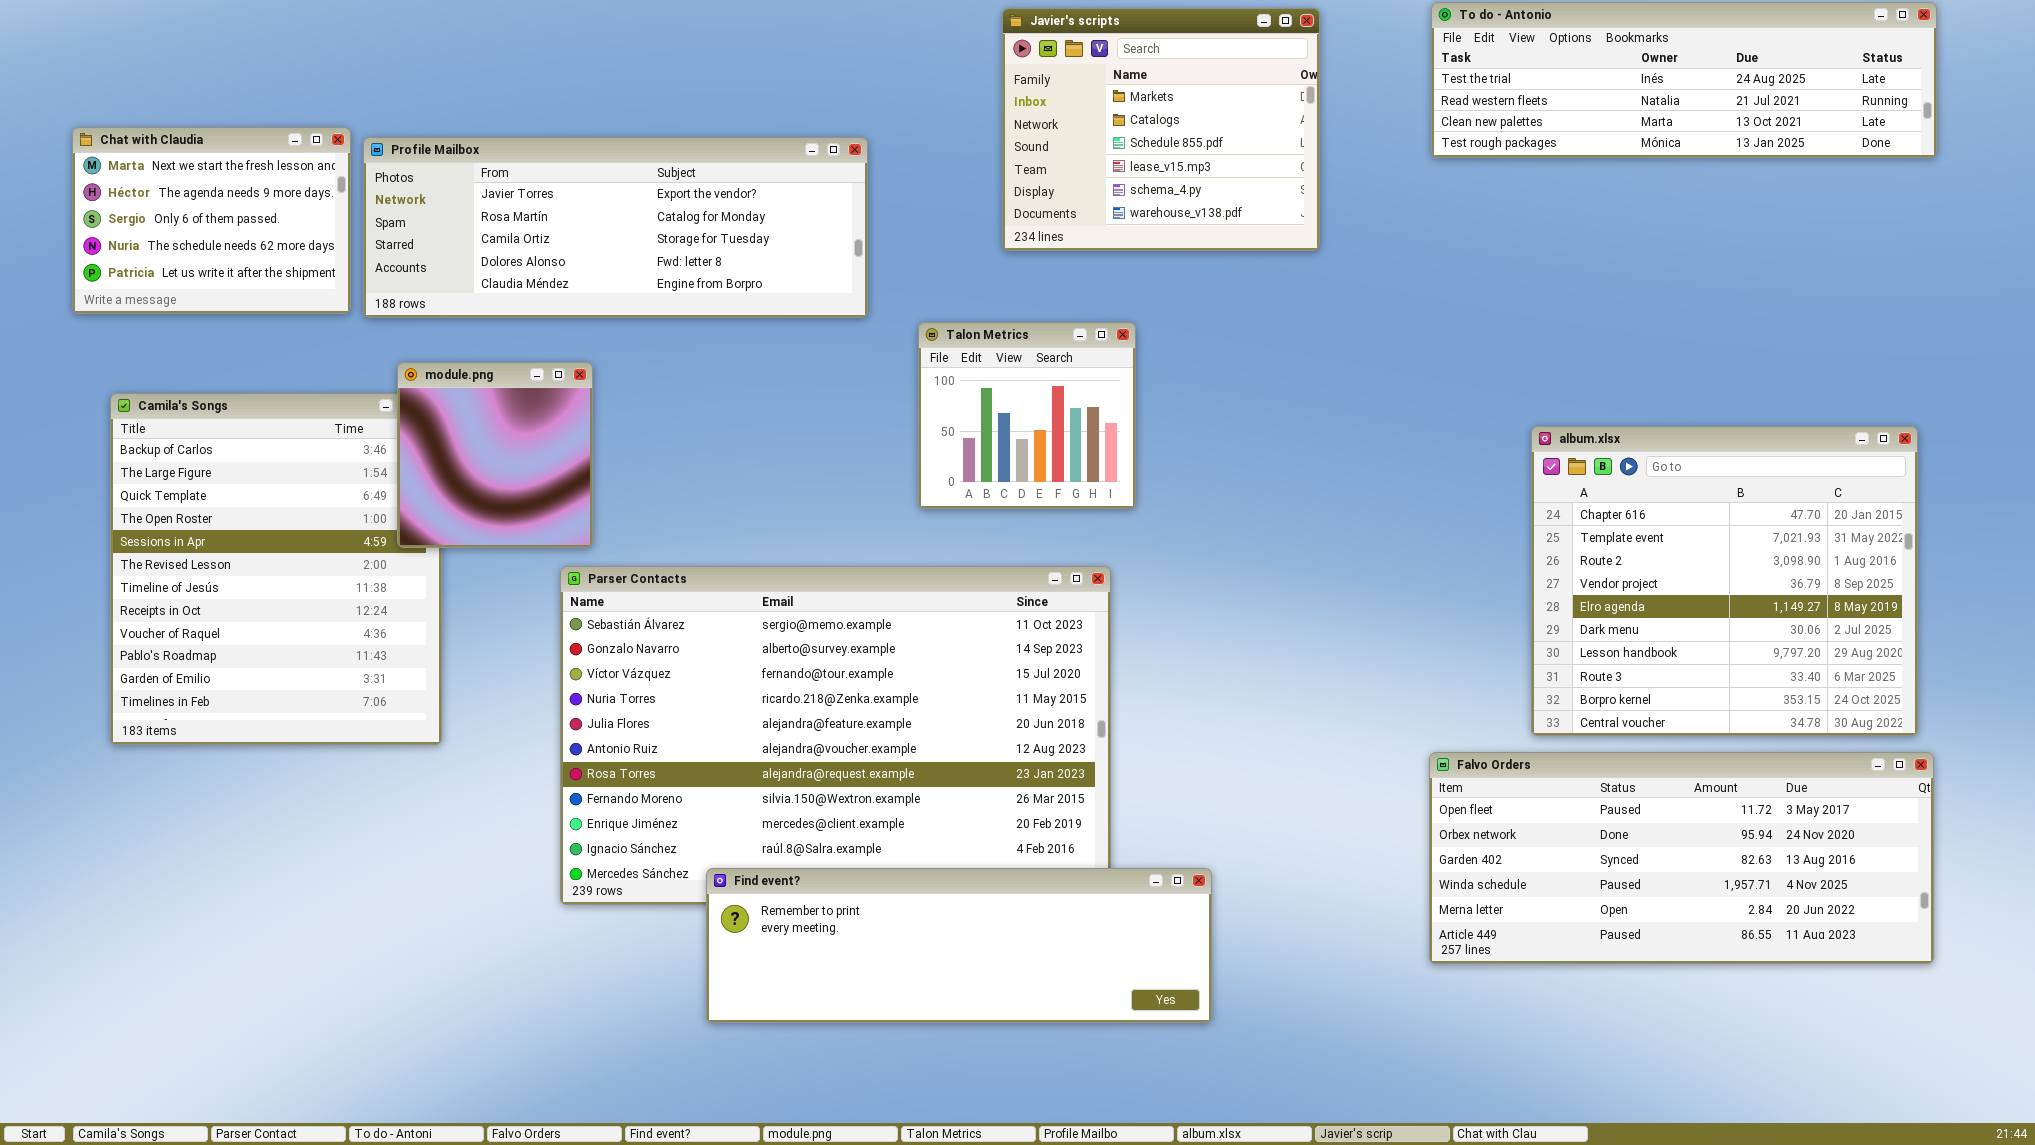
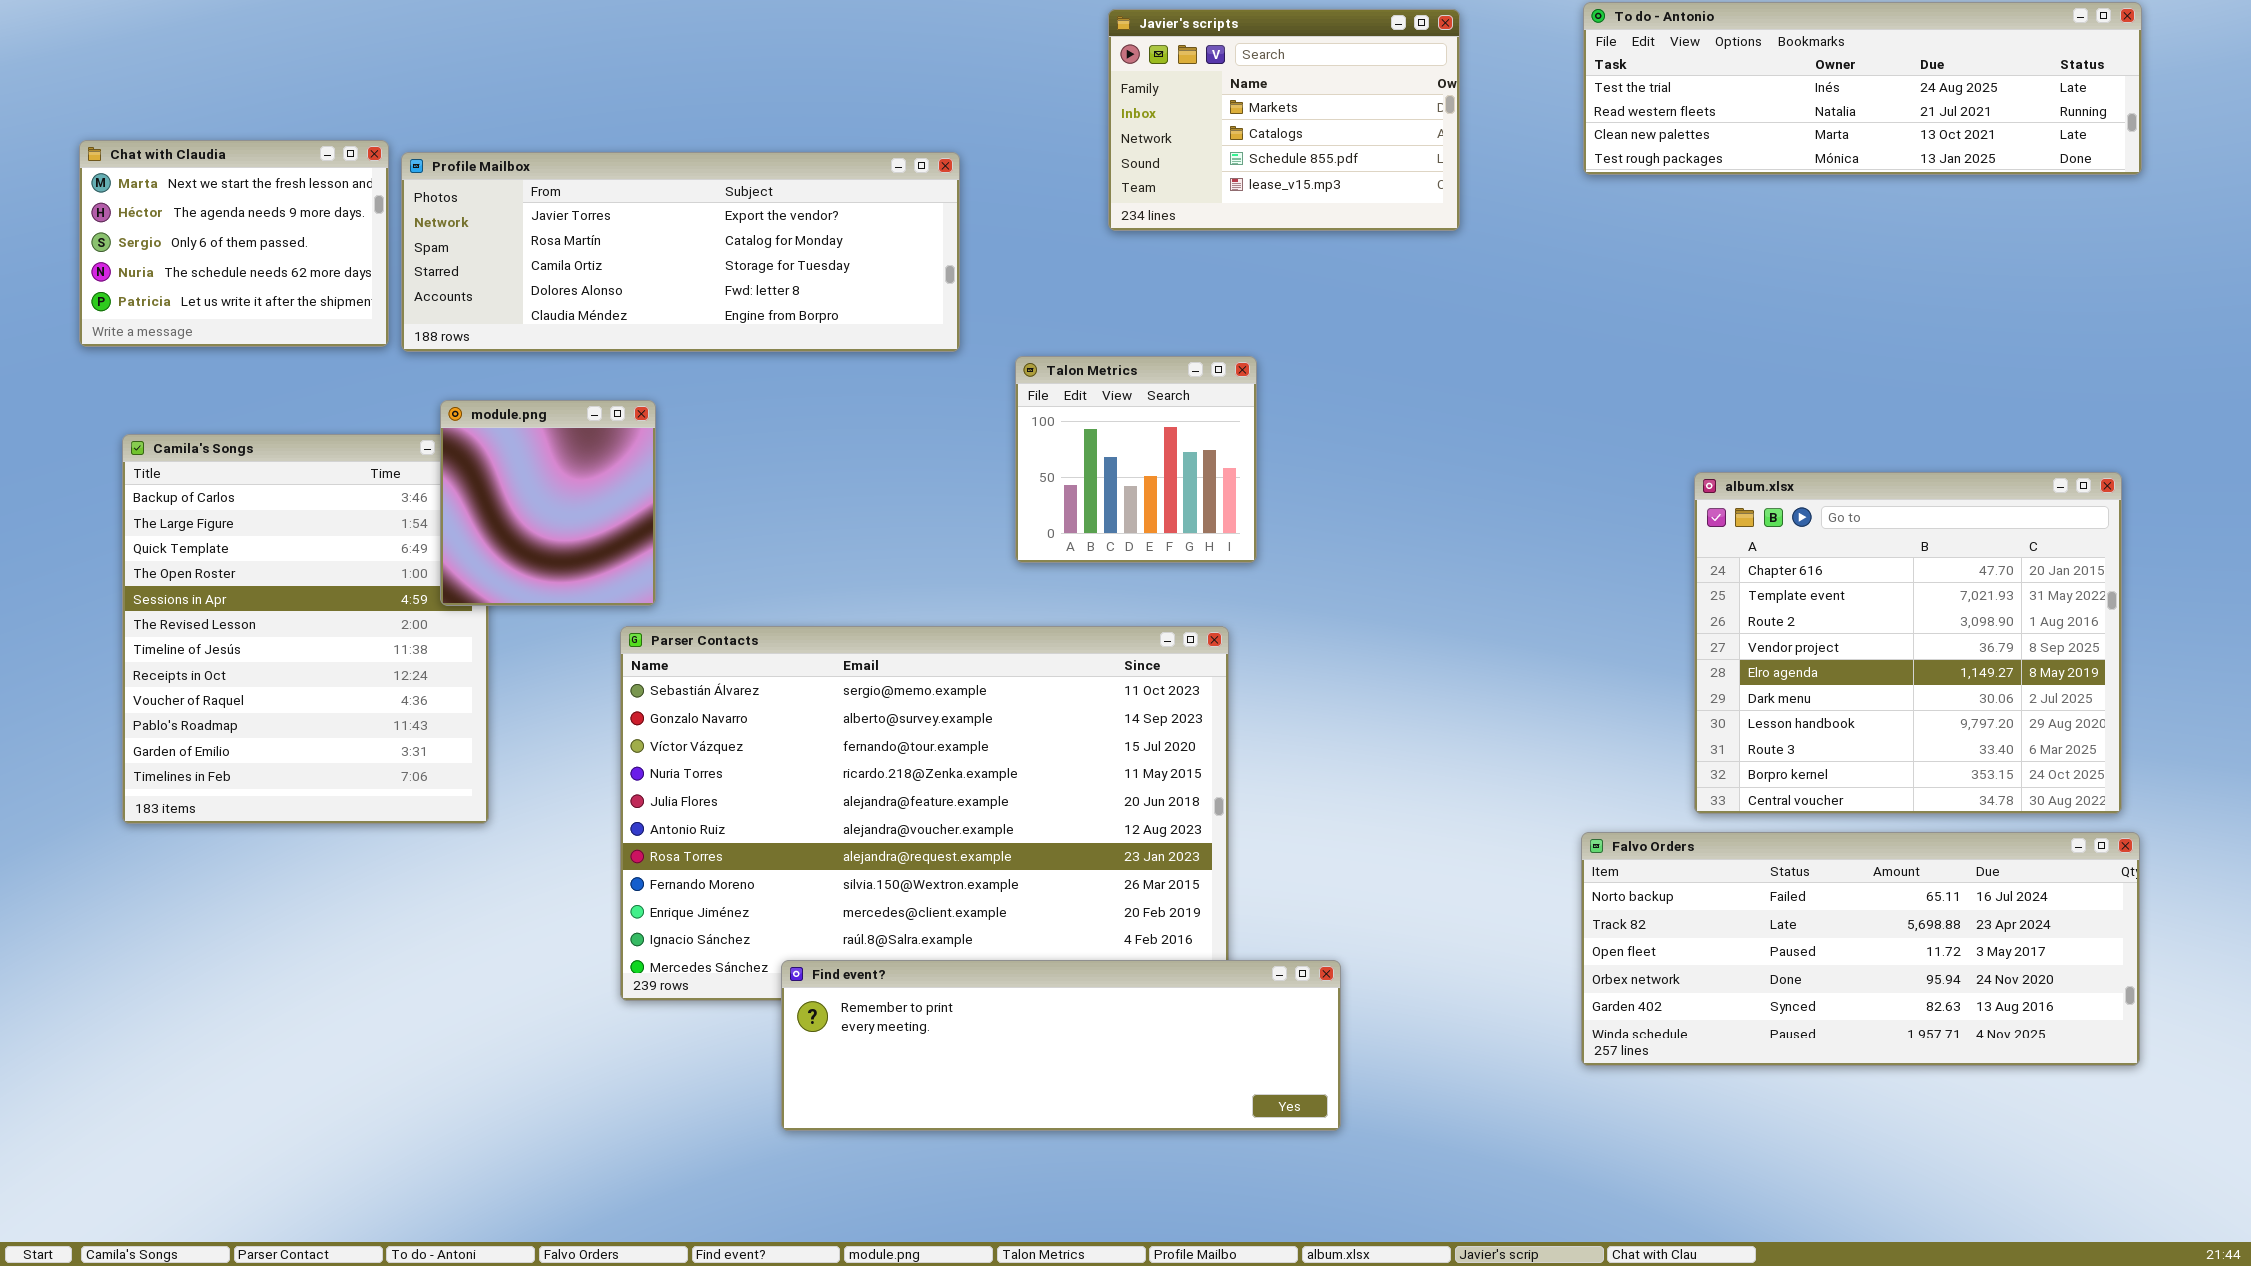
Javier's scripts: [1002,8,1320,251] -> [1108,9,1460,231], resized
Falvo Orders: [1429,752,1934,964] -> [1581,832,2140,1066], scrolled up 2 rows

